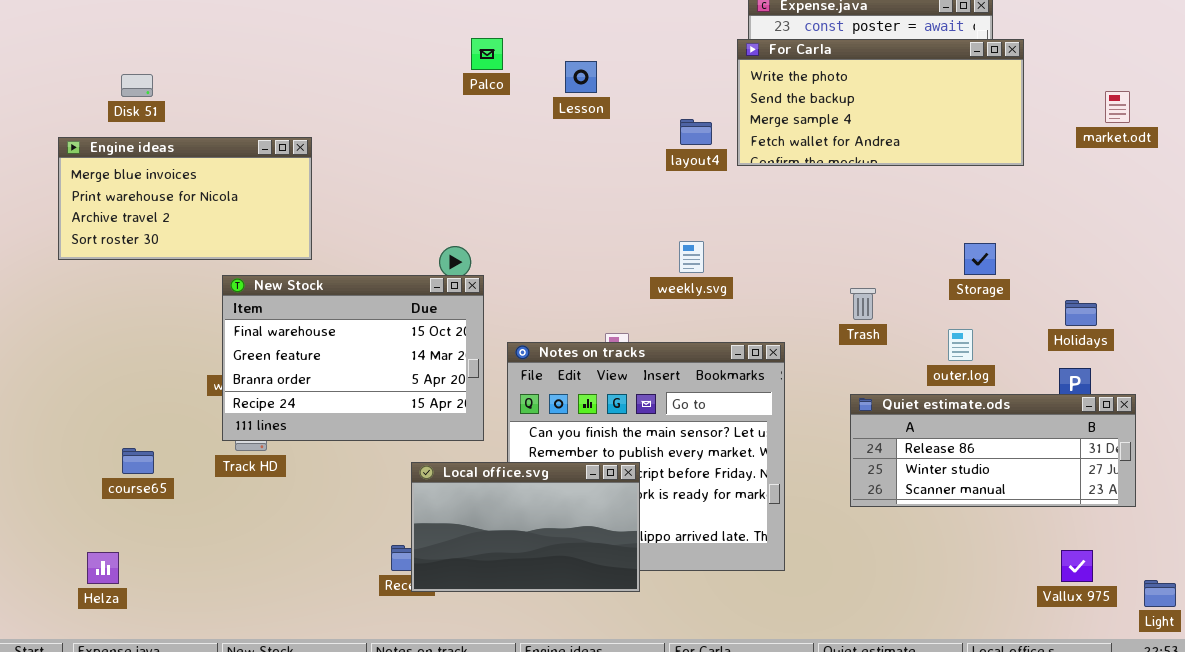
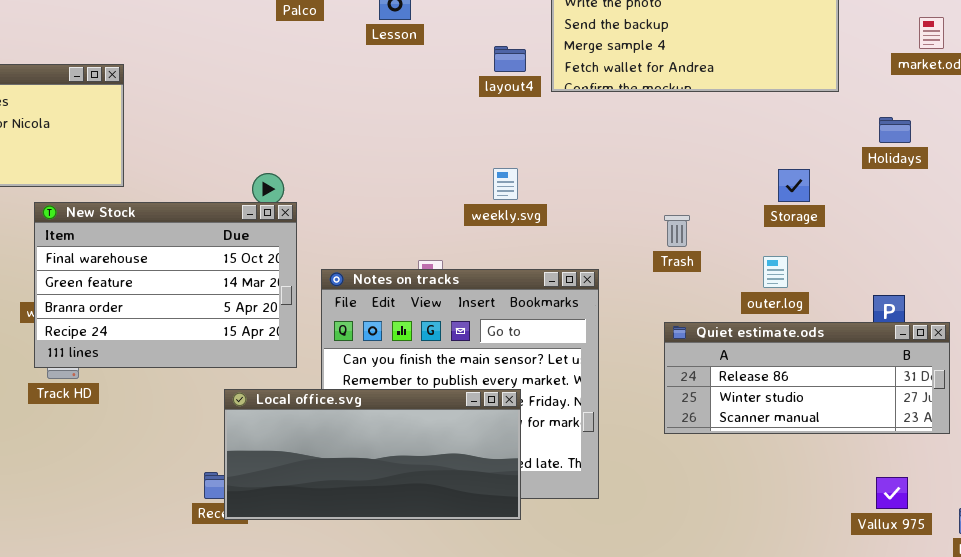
Holidays: [1065,300,1097,326] -> [879,117,911,143], moved
Local office.svg: [411,462,640,592] -> [224,389,521,520], resized

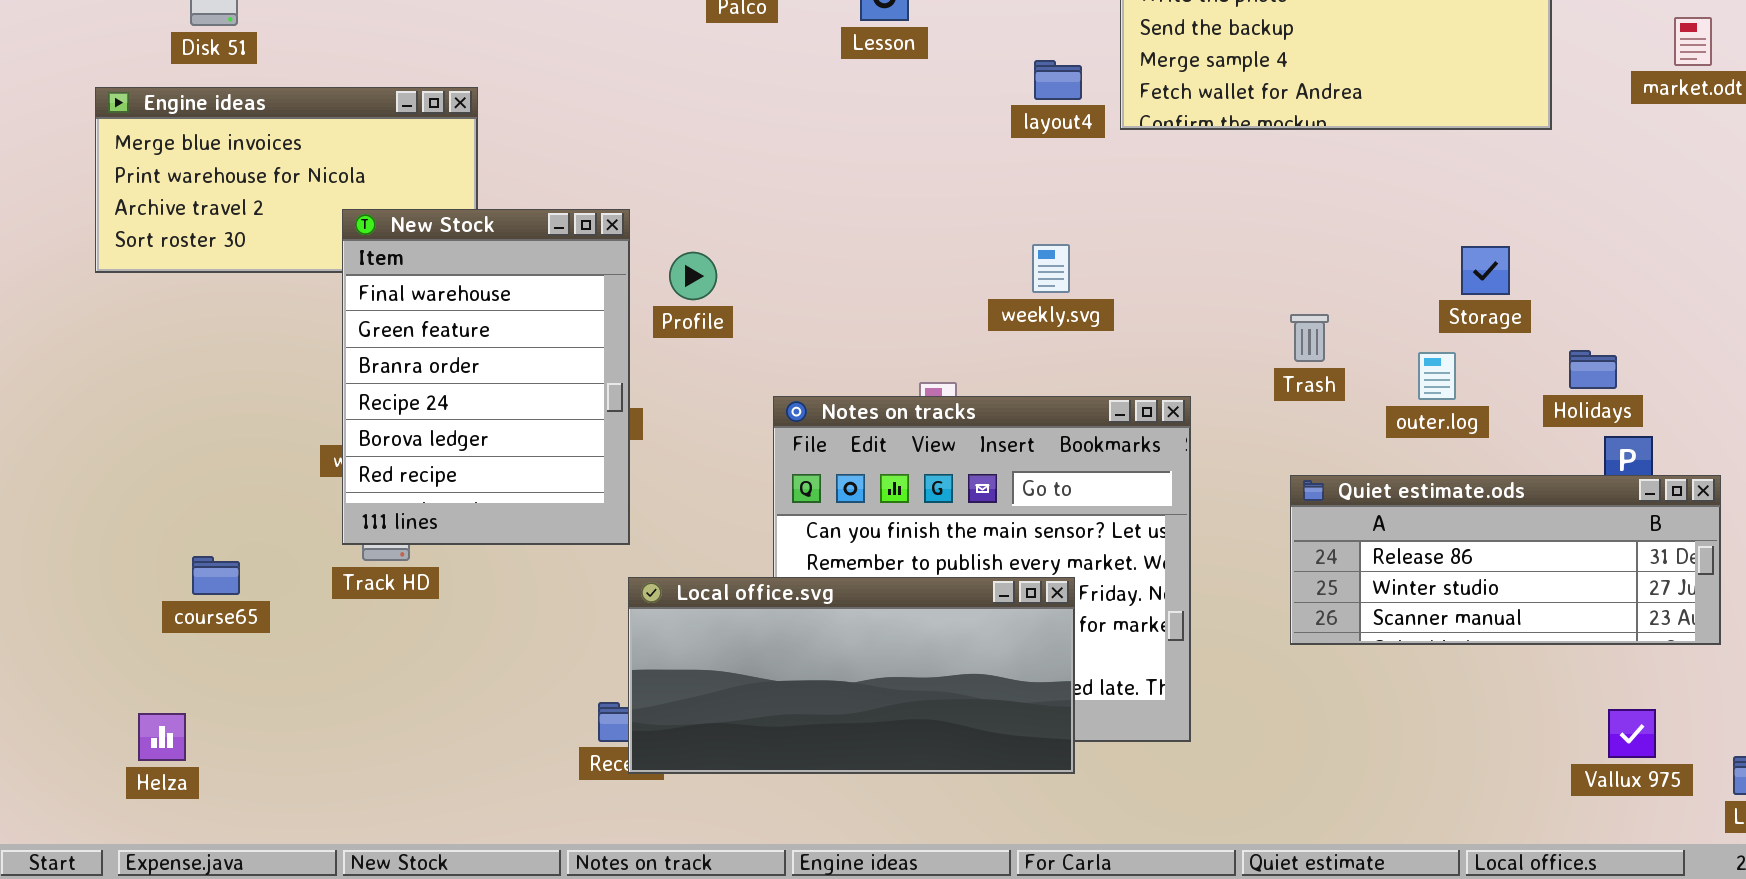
Holidays: [879,117,911,143] -> [1569,350,1617,389], moved
New Stock: [34,202,297,368] -> [342,209,630,545], resized
outer.log: [763,256,788,288] -> [1418,352,1456,400], moved

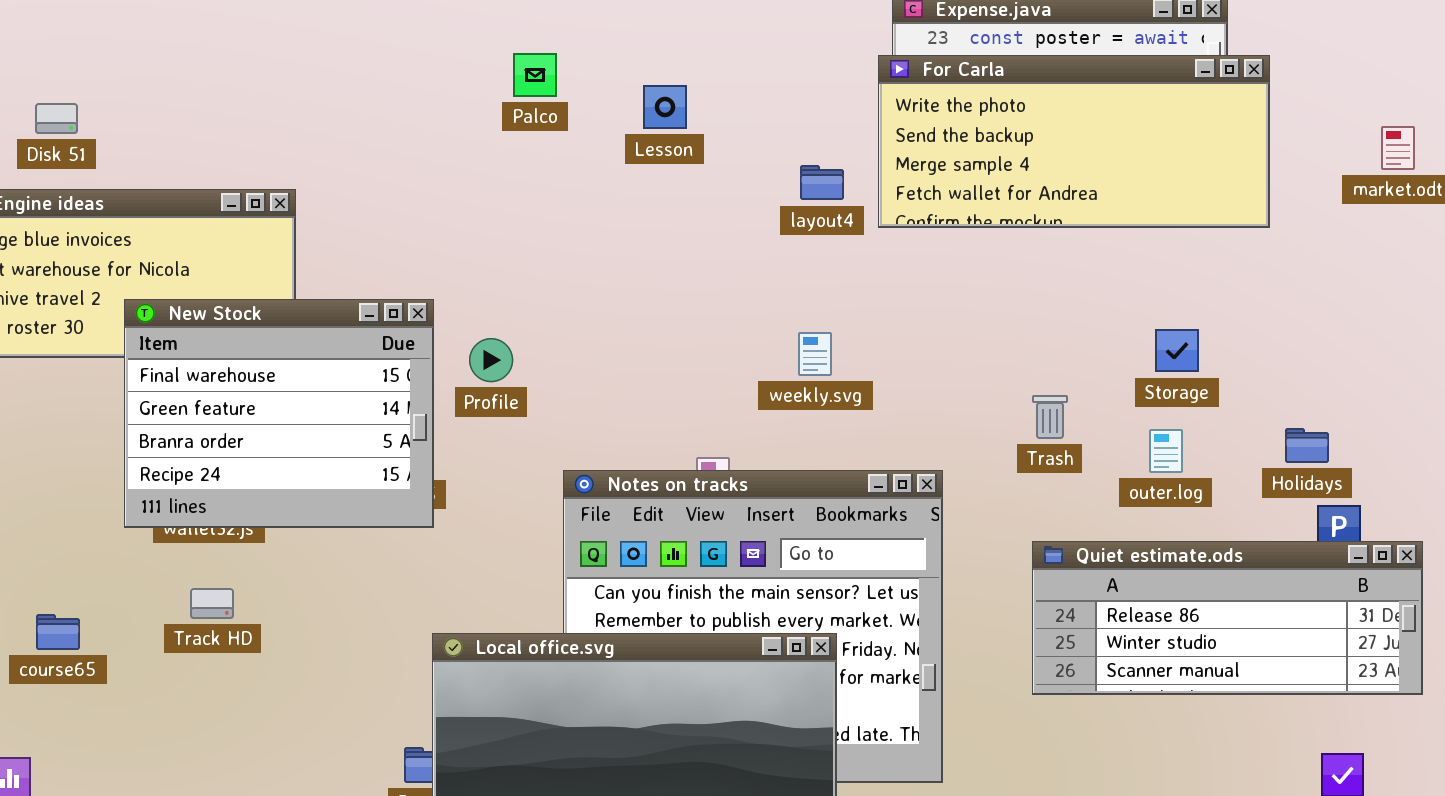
New Stock: [342,209,630,545] -> [124,299,434,528], resized
Storage: [1461,246,1510,295] -> [1155,329,1199,372], moved

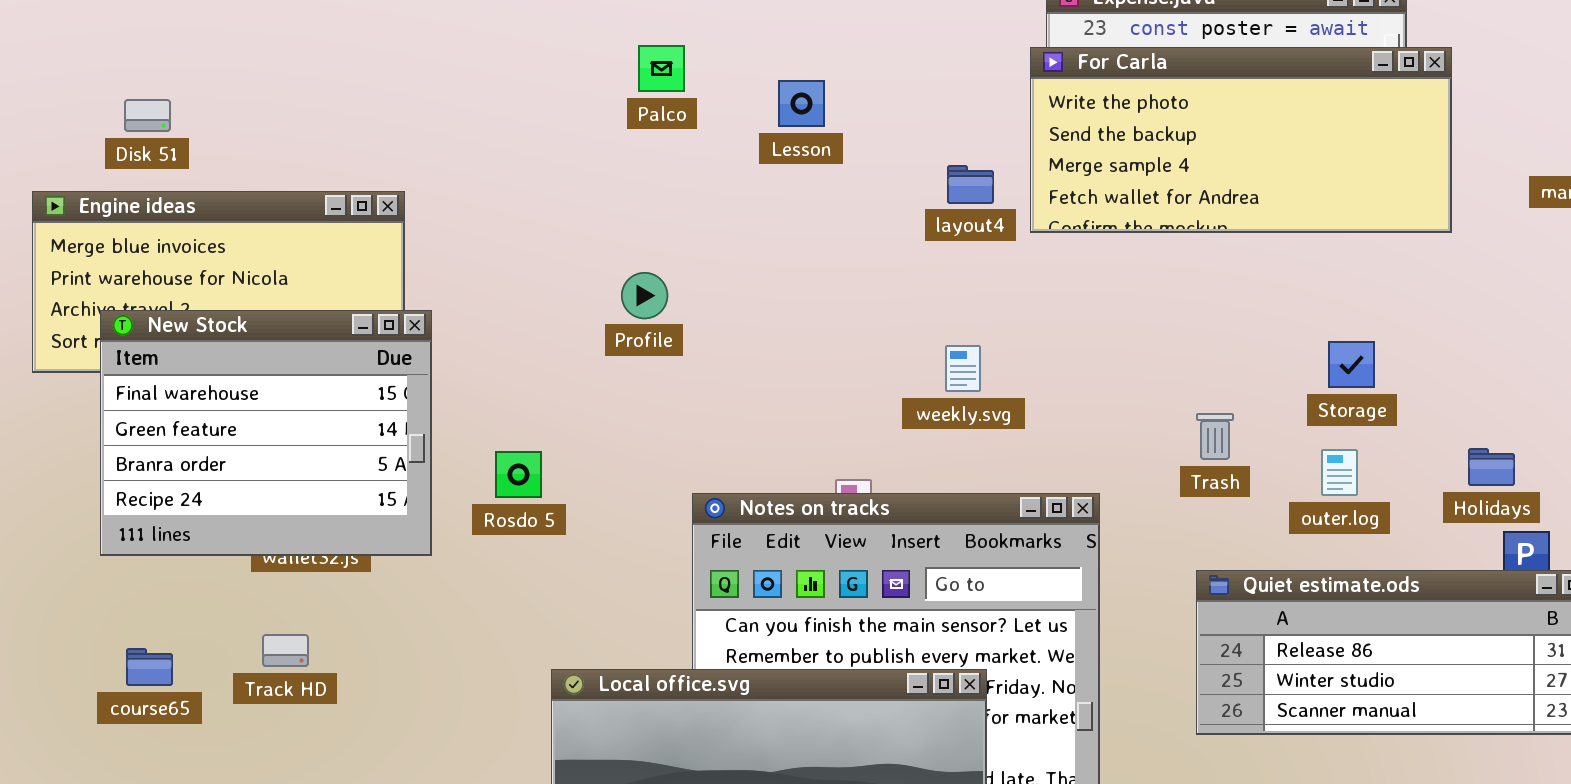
New Stock: [124,299,434,528] -> [100,310,432,556], moved
Profile: [469,338,513,382] -> [621,272,668,319], moved
Track HD: [190,588,234,619] -> [262,634,309,667], moved

